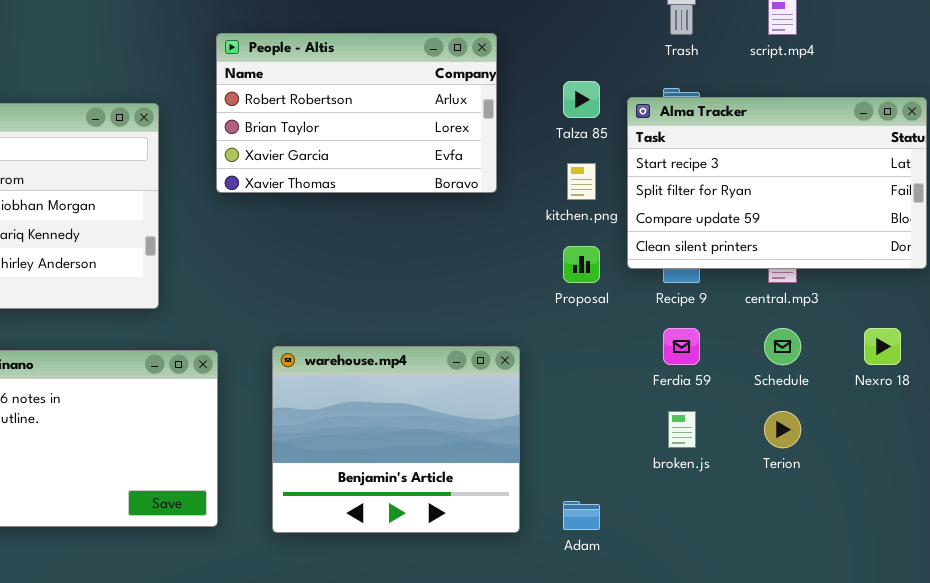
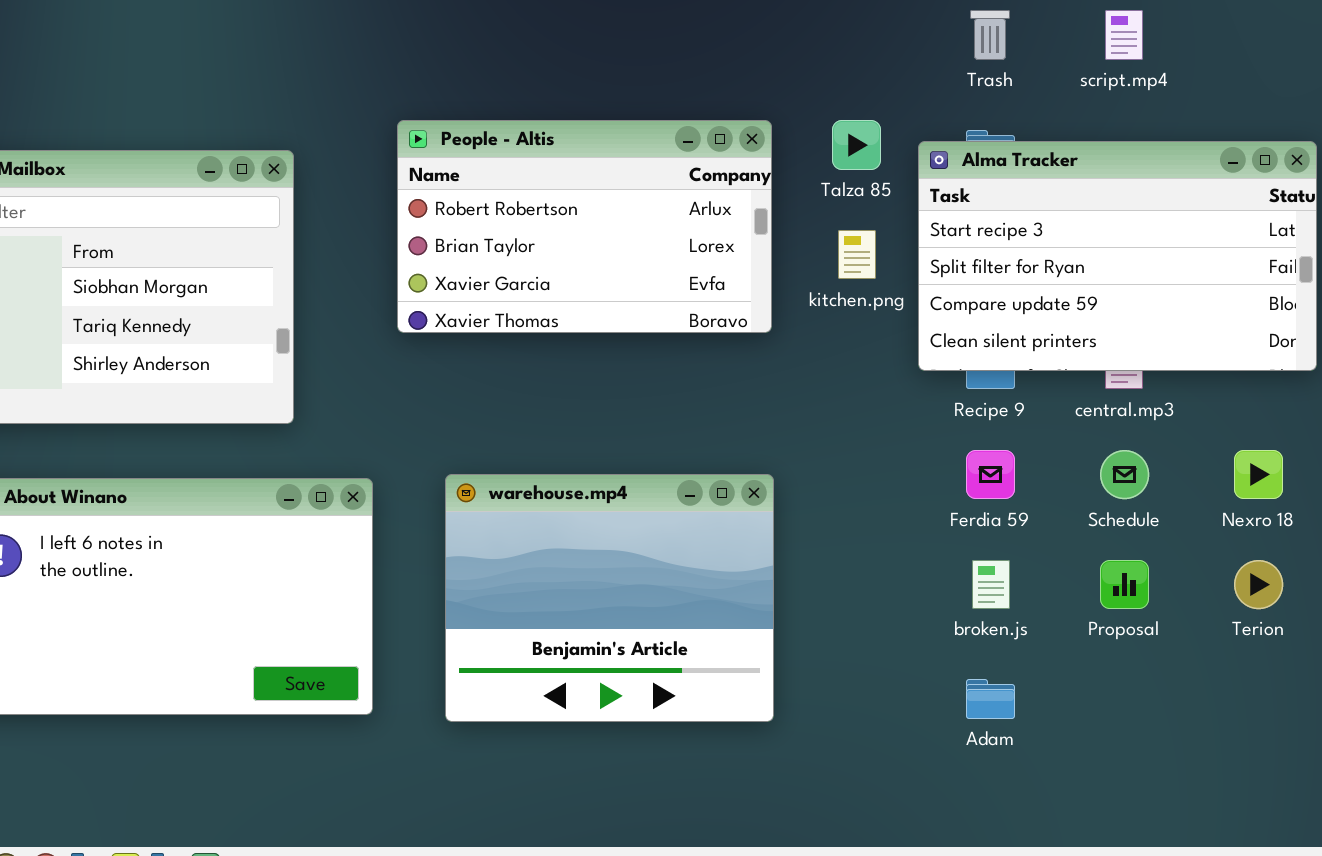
People - Altis: [216,33,497,193] -> [397,120,772,333], moved
Proposal: [563,246,600,283] -> [1100,560,1149,609], moved
Terion: [764,411,801,448] -> [1234,560,1283,609], moved
Adam: [563,501,600,530] -> [966,679,1015,719], moved

